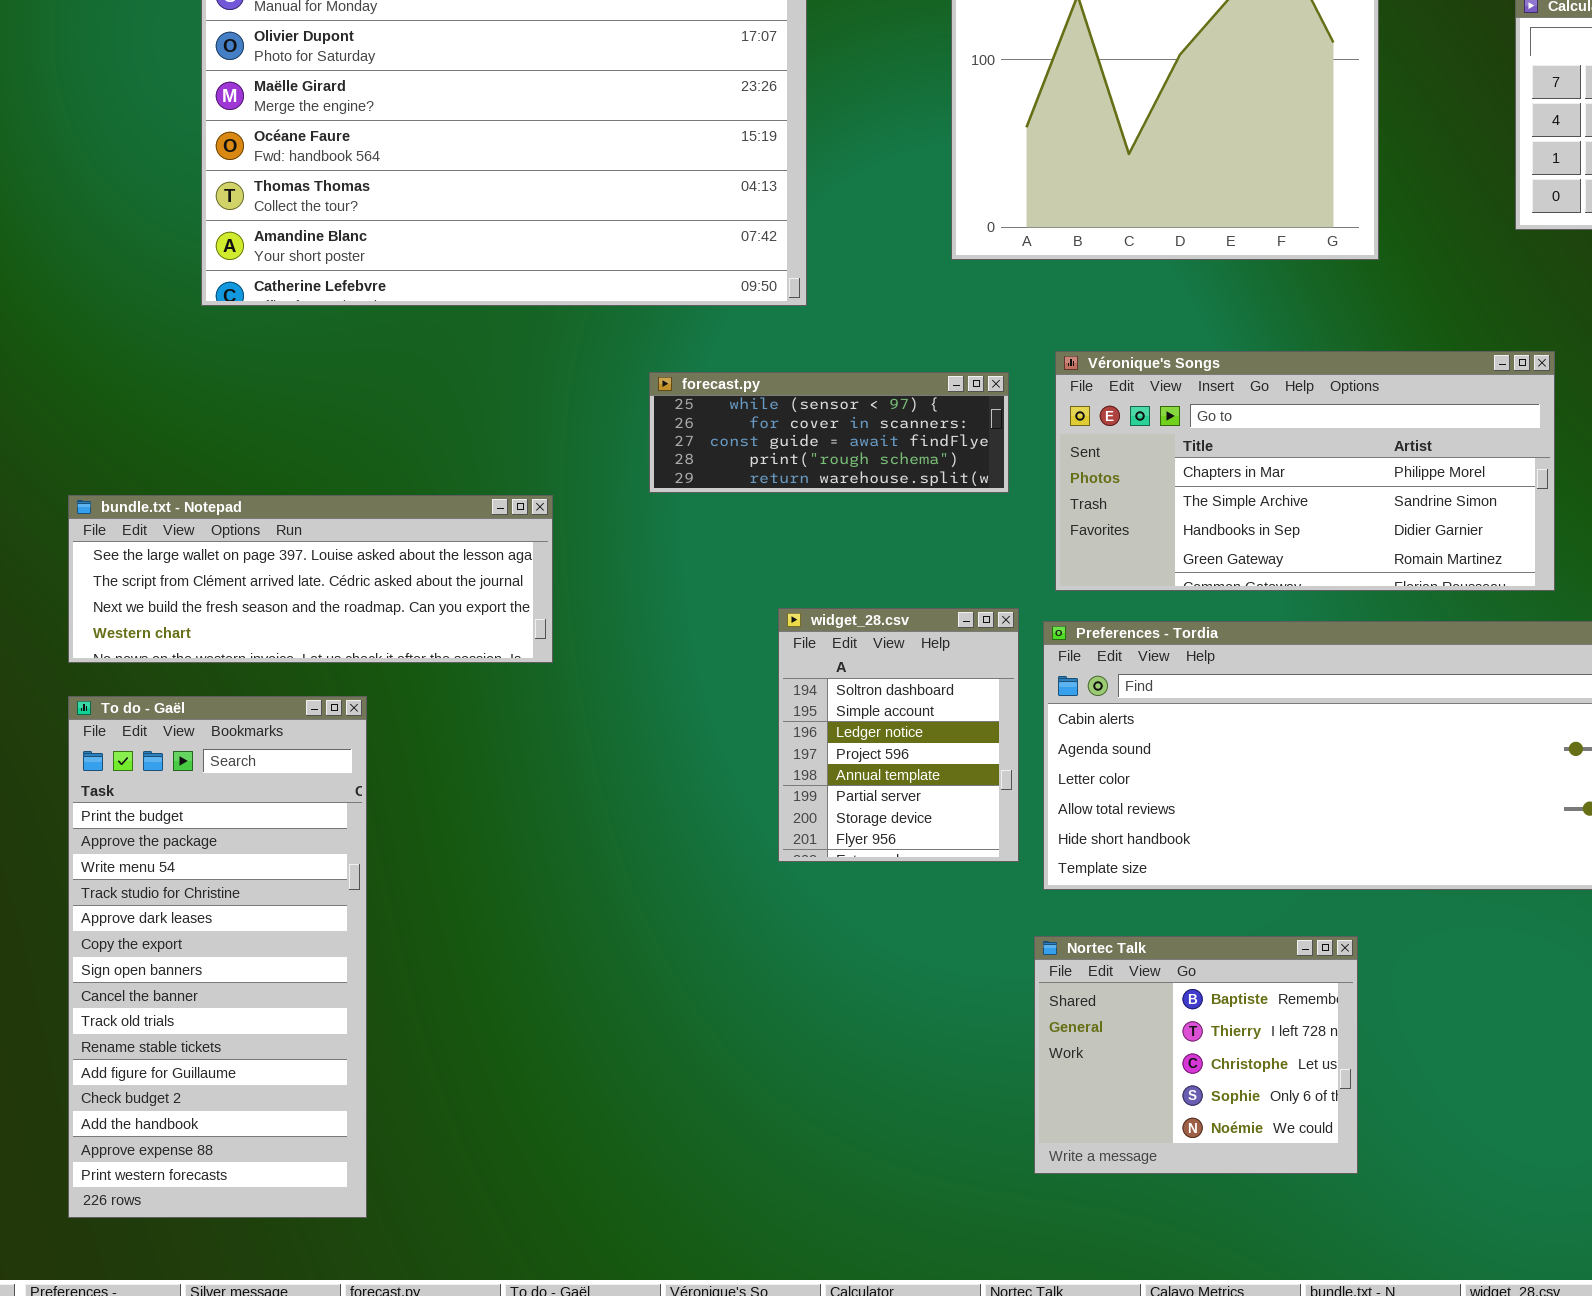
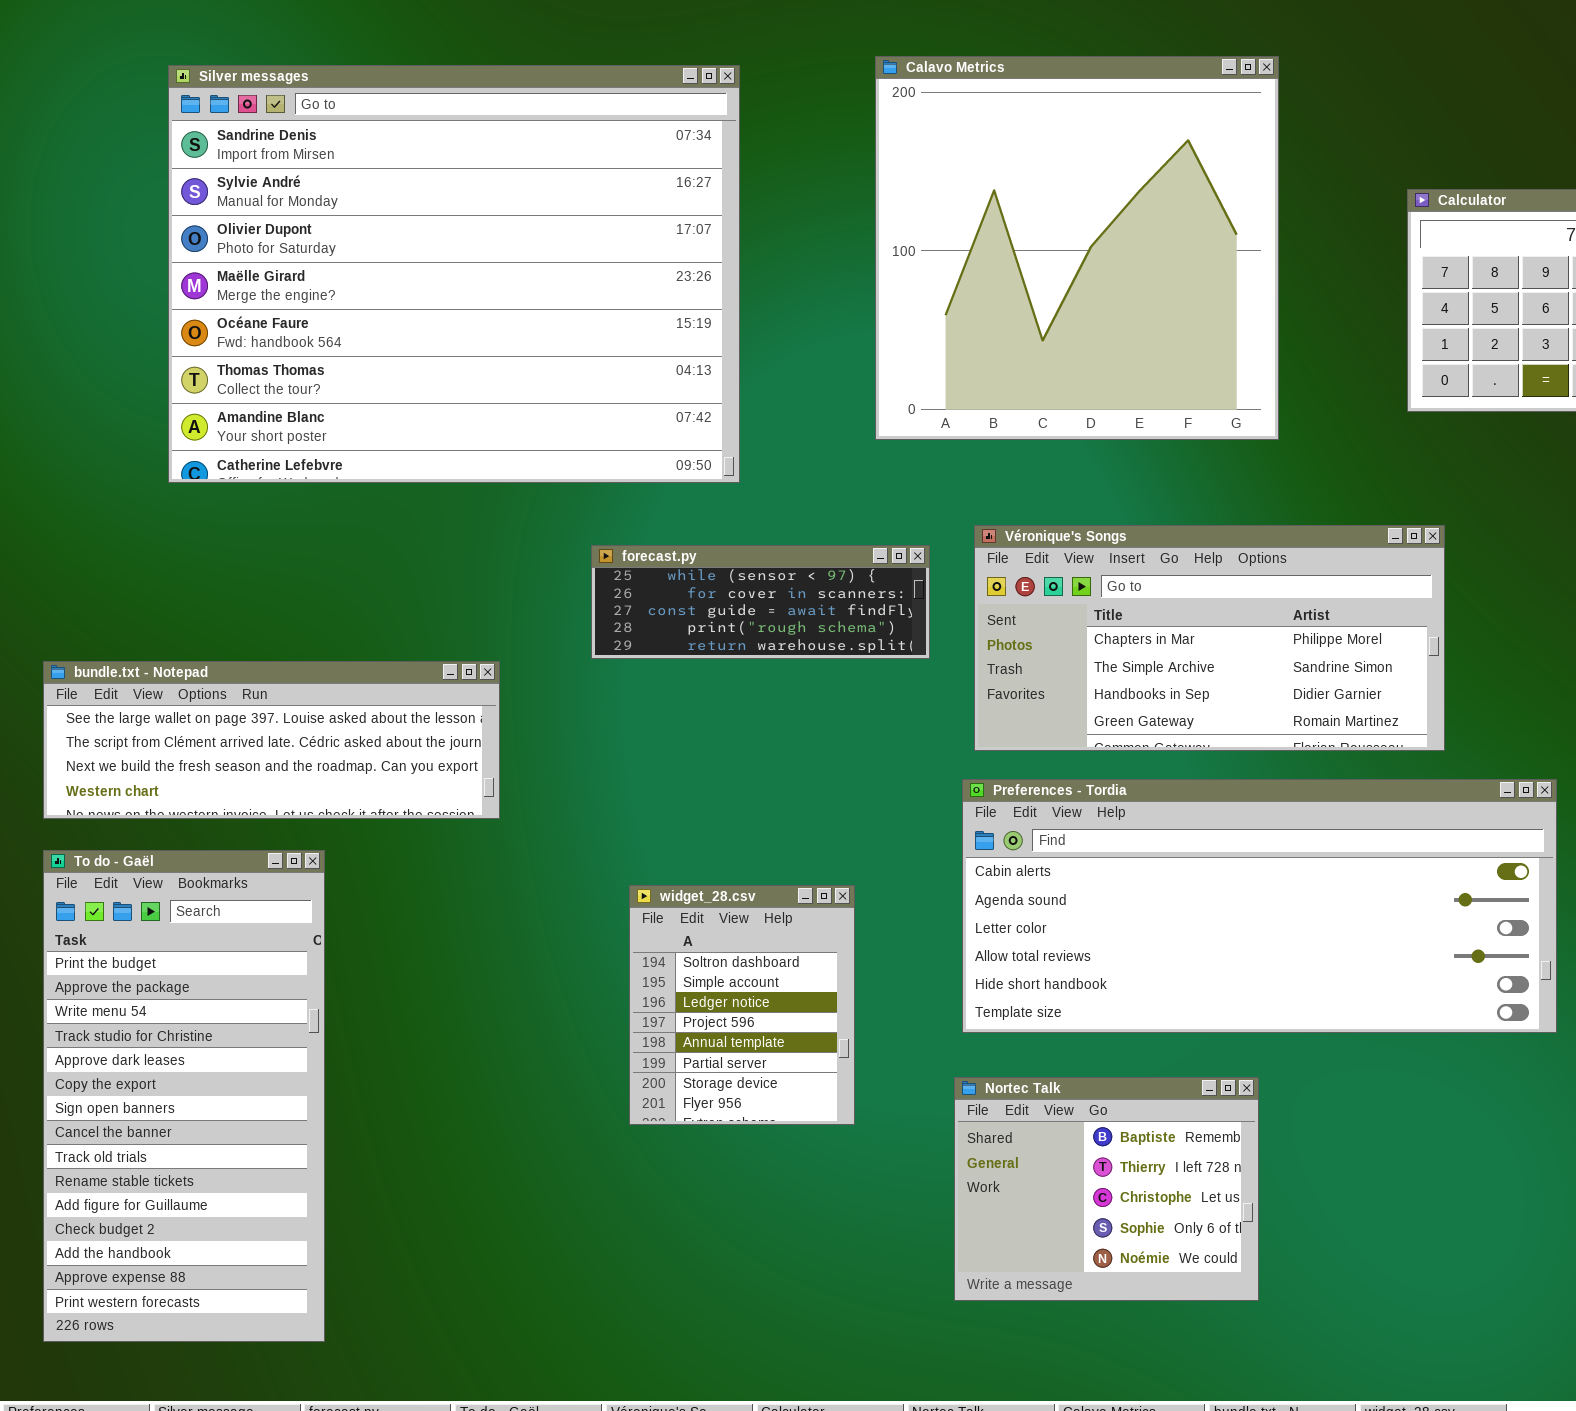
widget_28.csv: [778,608,1019,862] -> [629,885,855,1125], moved

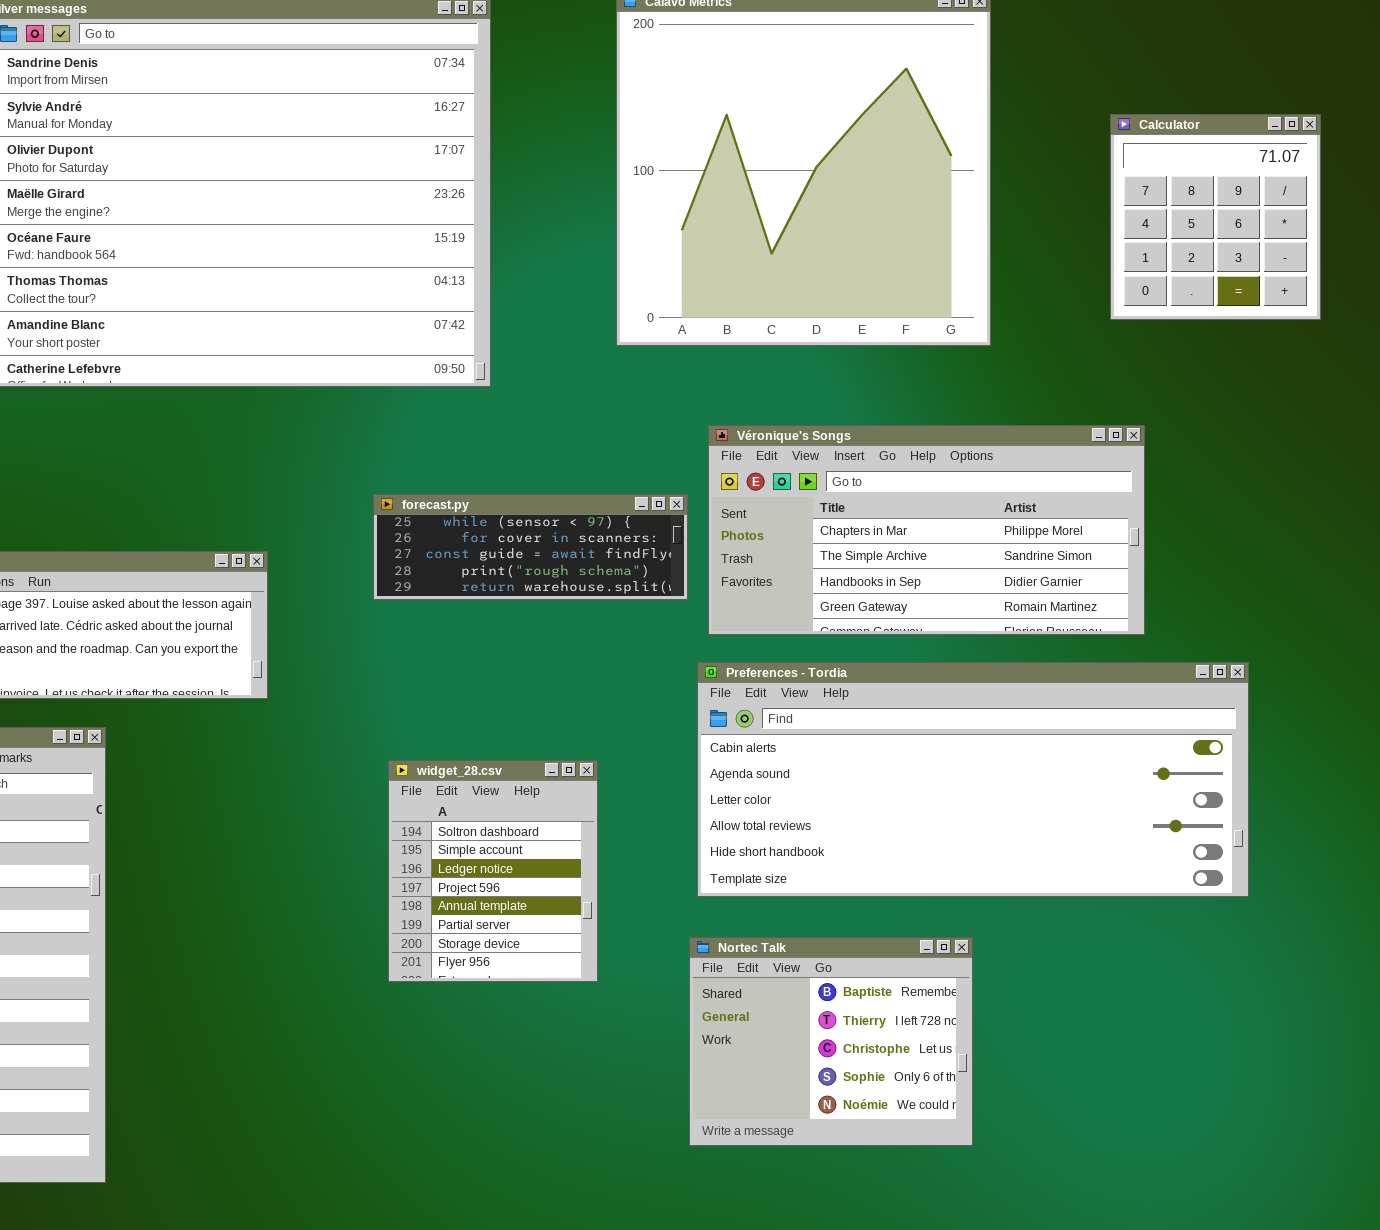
forecast.py: [591,545,930,659] -> [373,494,688,600], moved

